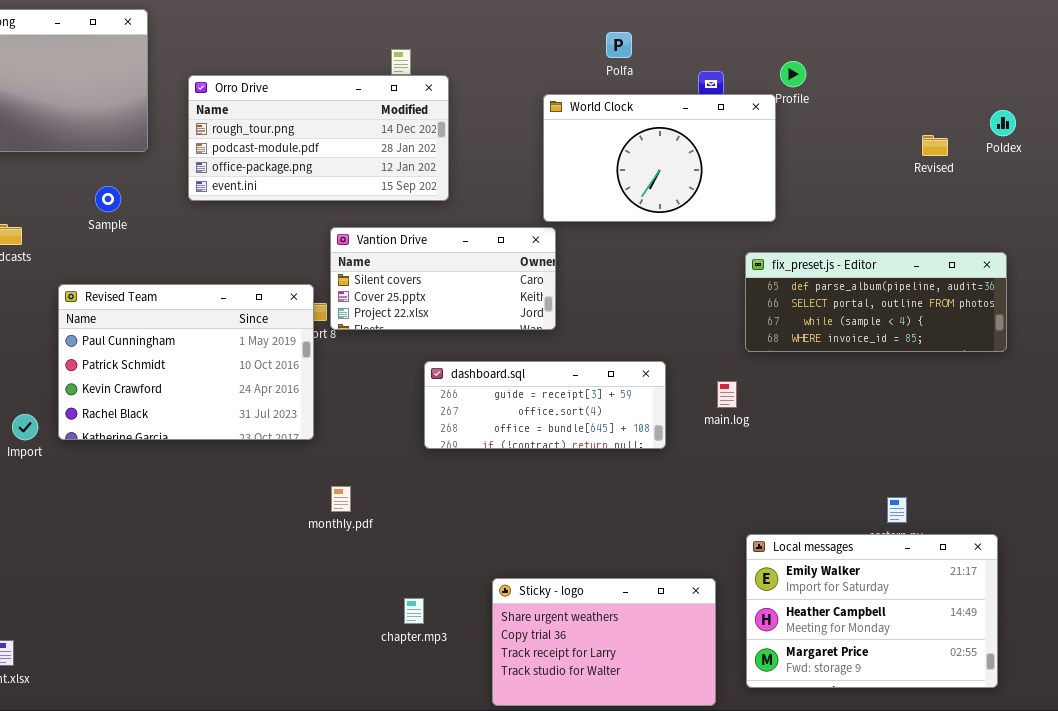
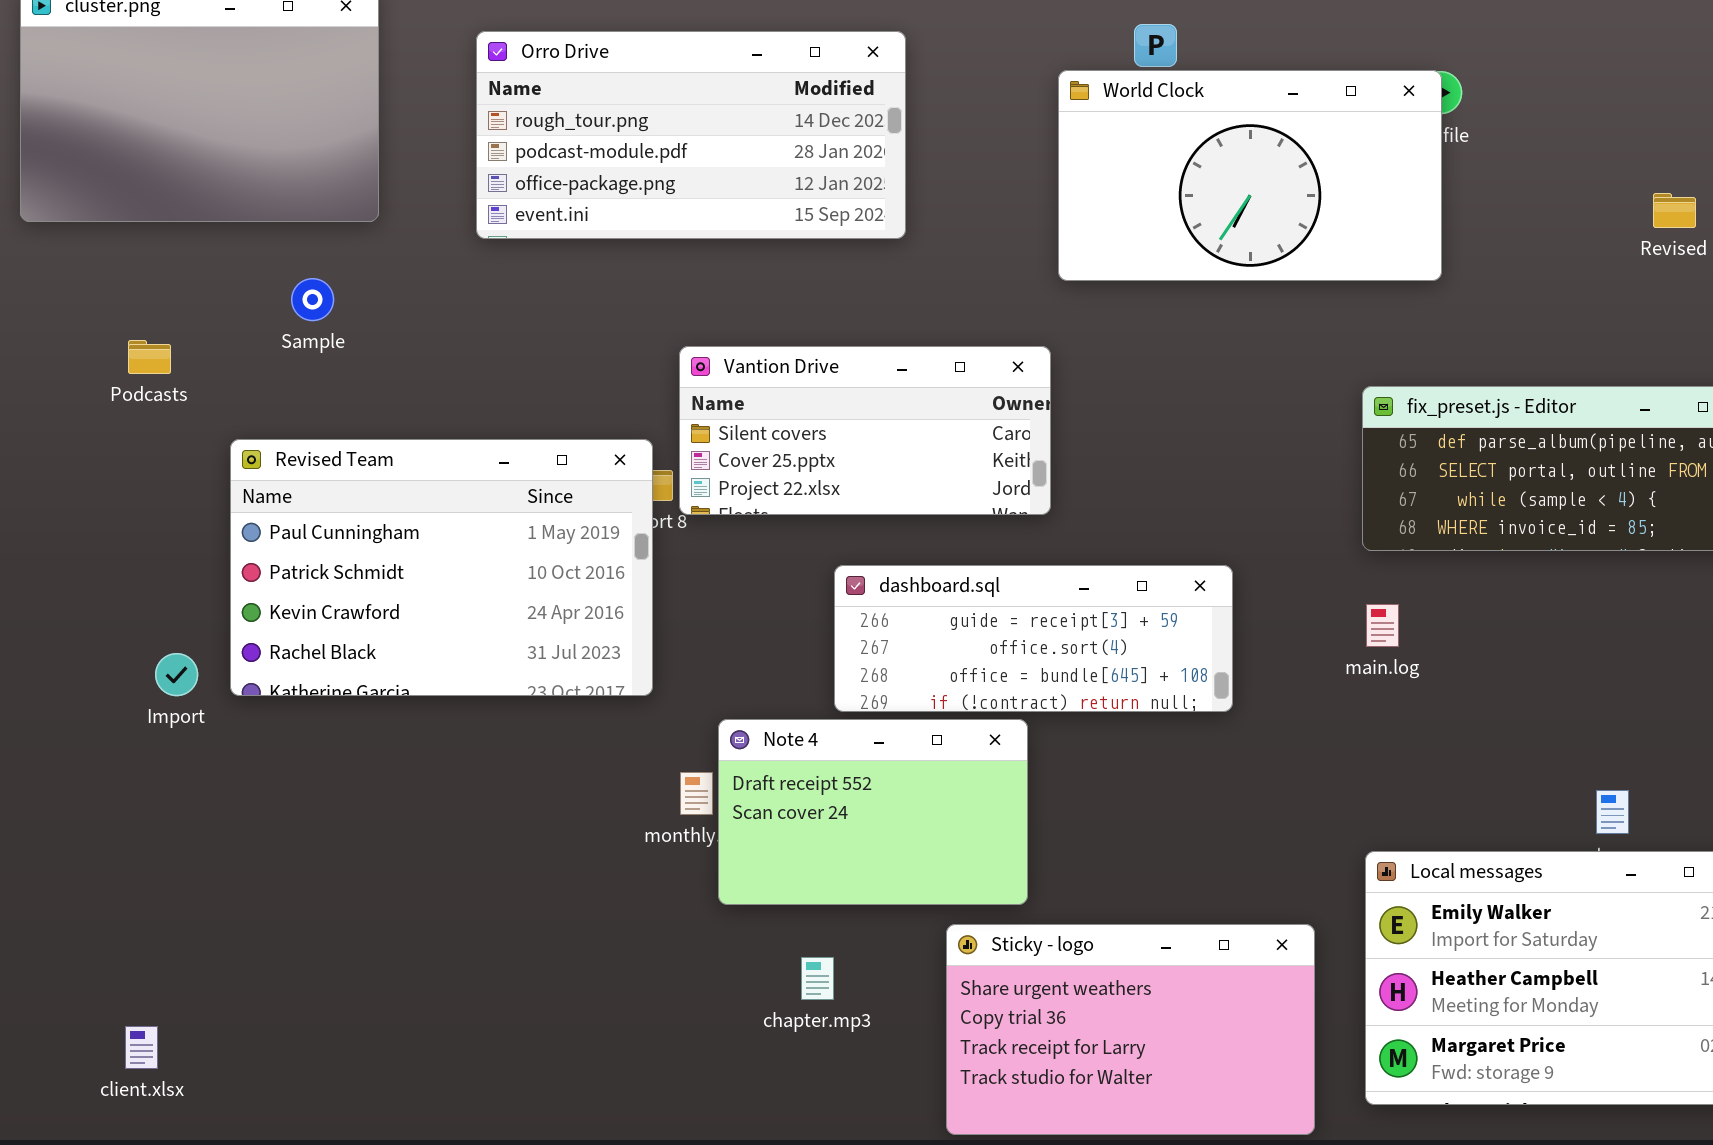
Orro Drive: [188,75,449,201] -> [476,31,906,239], moved
World Clock: [543,94,776,222] -> [1058,70,1442,281], moved
main.log: [717,381,737,408] -> [1366,604,1399,647], moved
Note 4: none -> [718,719,1028,905], opened

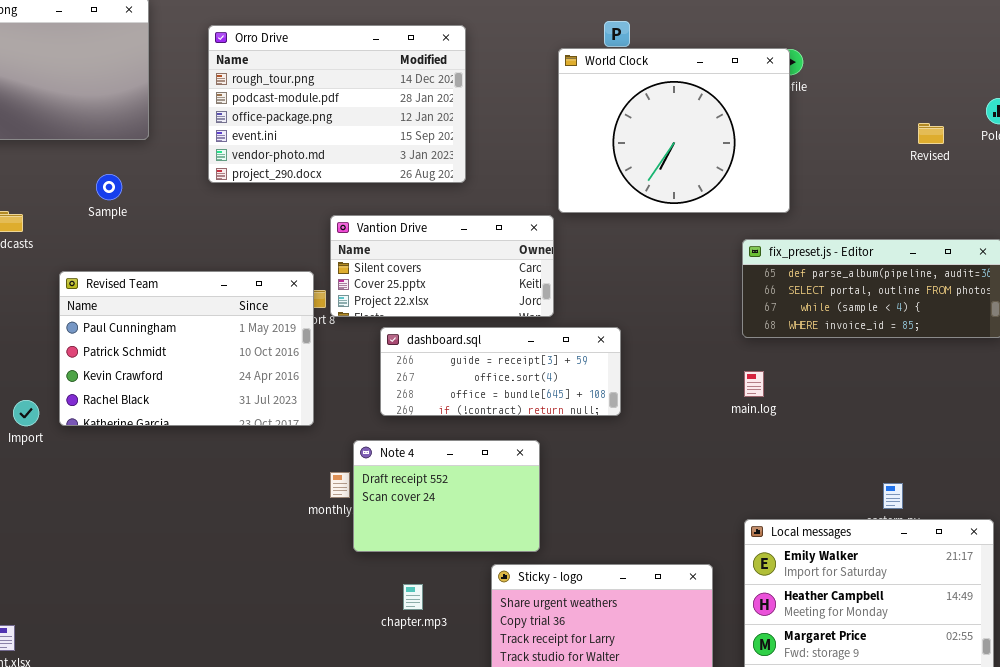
Orro Drive: [476,31,906,239] -> [208,25,466,183], resized
World Clock: [1058,70,1442,281] -> [558,48,790,213], resized
dashboard.sql: [834,565,1233,712] -> [380,327,621,416], moved

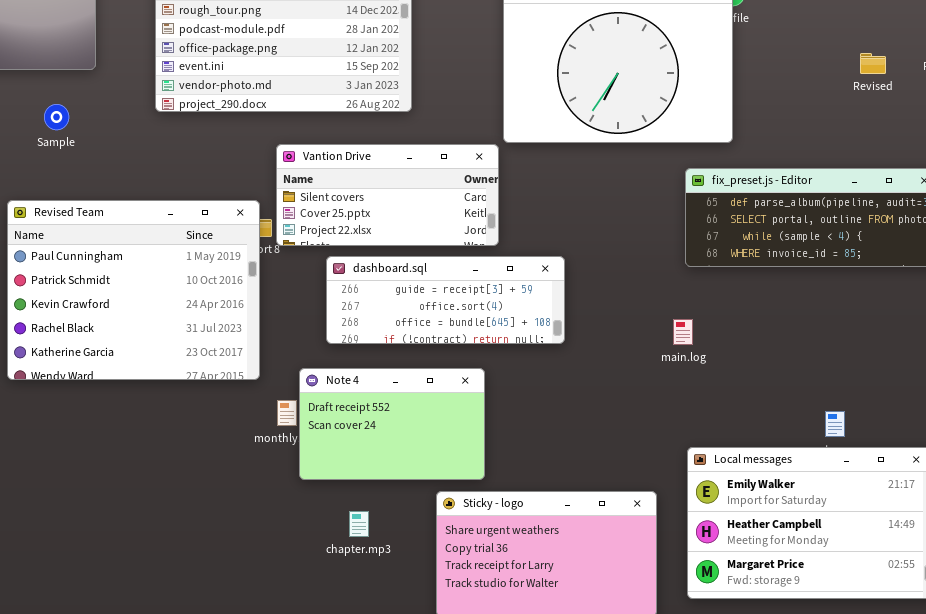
Revised Team: [59,271,314,426] -> [7,200,260,380], resized
main.log: [744,371,764,397] -> [673,319,693,345], moved

